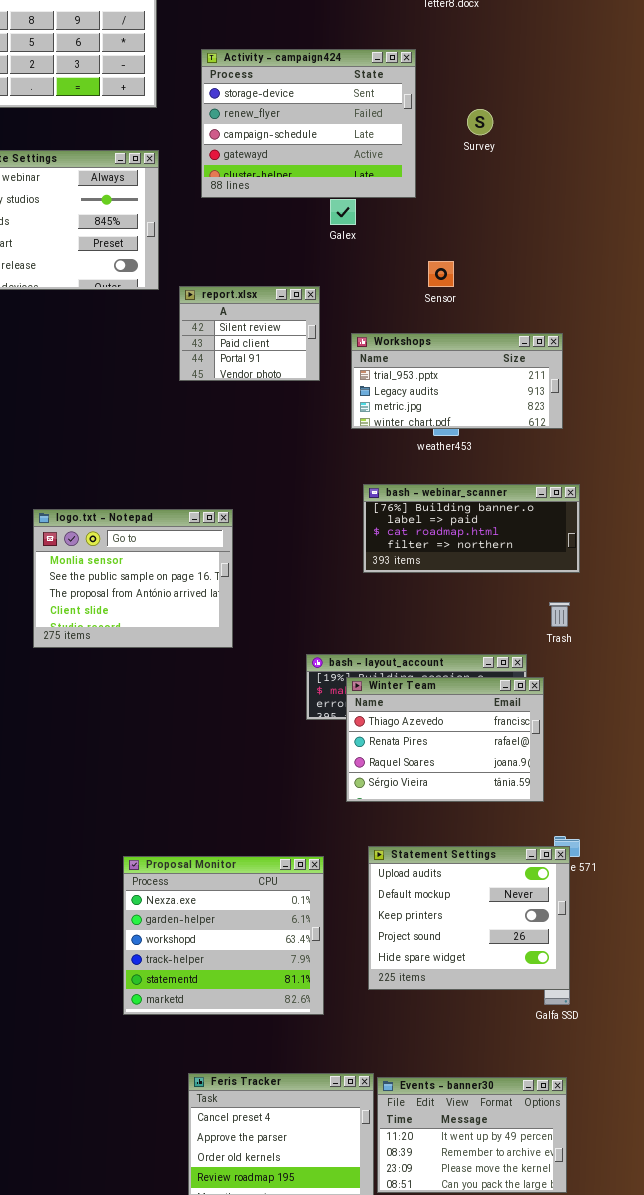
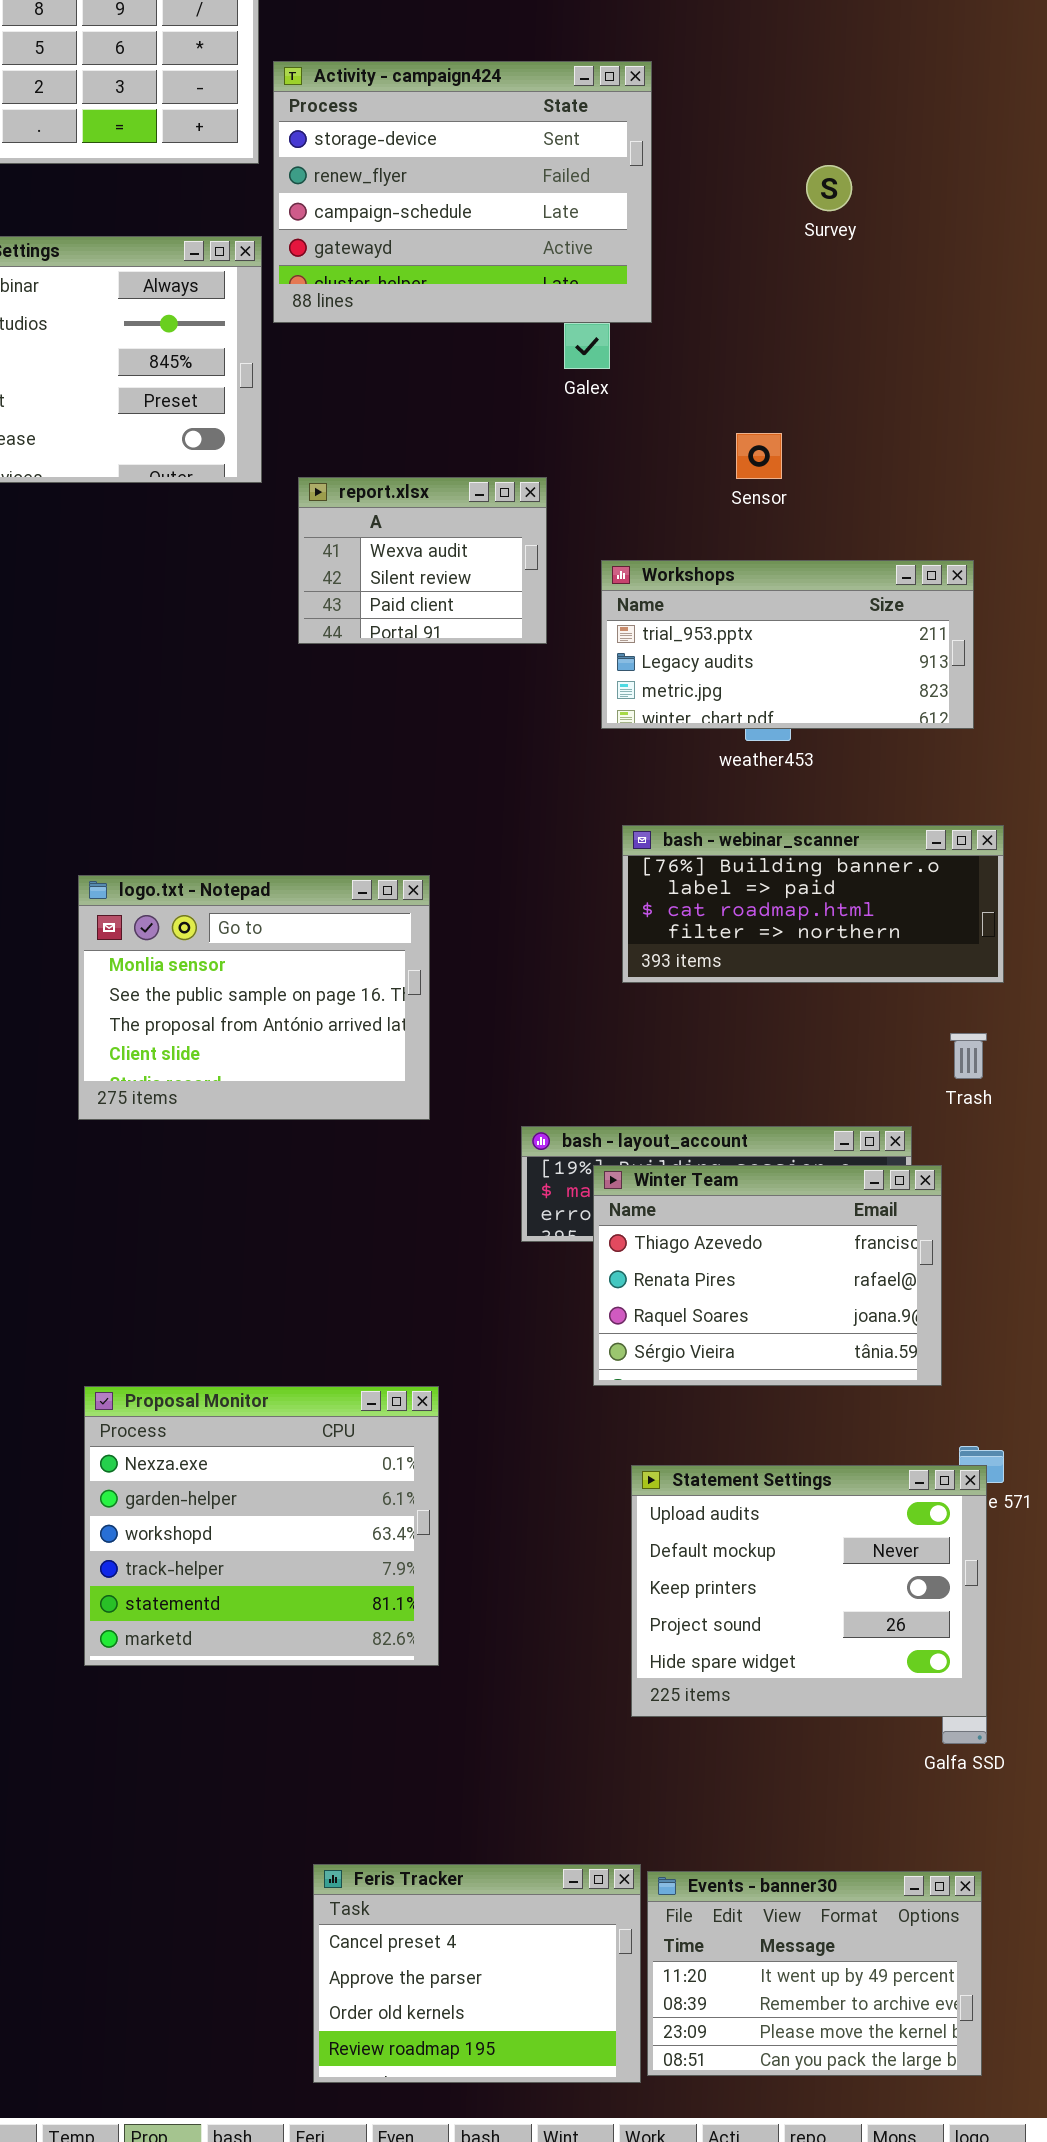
Activity - campaign424: [201,49,416,198] -> [273,61,652,323], moved
report.xlsx: [179,286,320,381] -> [298,477,547,644], scrolled up 1 row
logo.txt - Notepad: [33,509,233,648] -> [78,875,430,1120], moved
Proposal Monitor: [123,856,324,1015] -> [84,1386,439,1666], moved

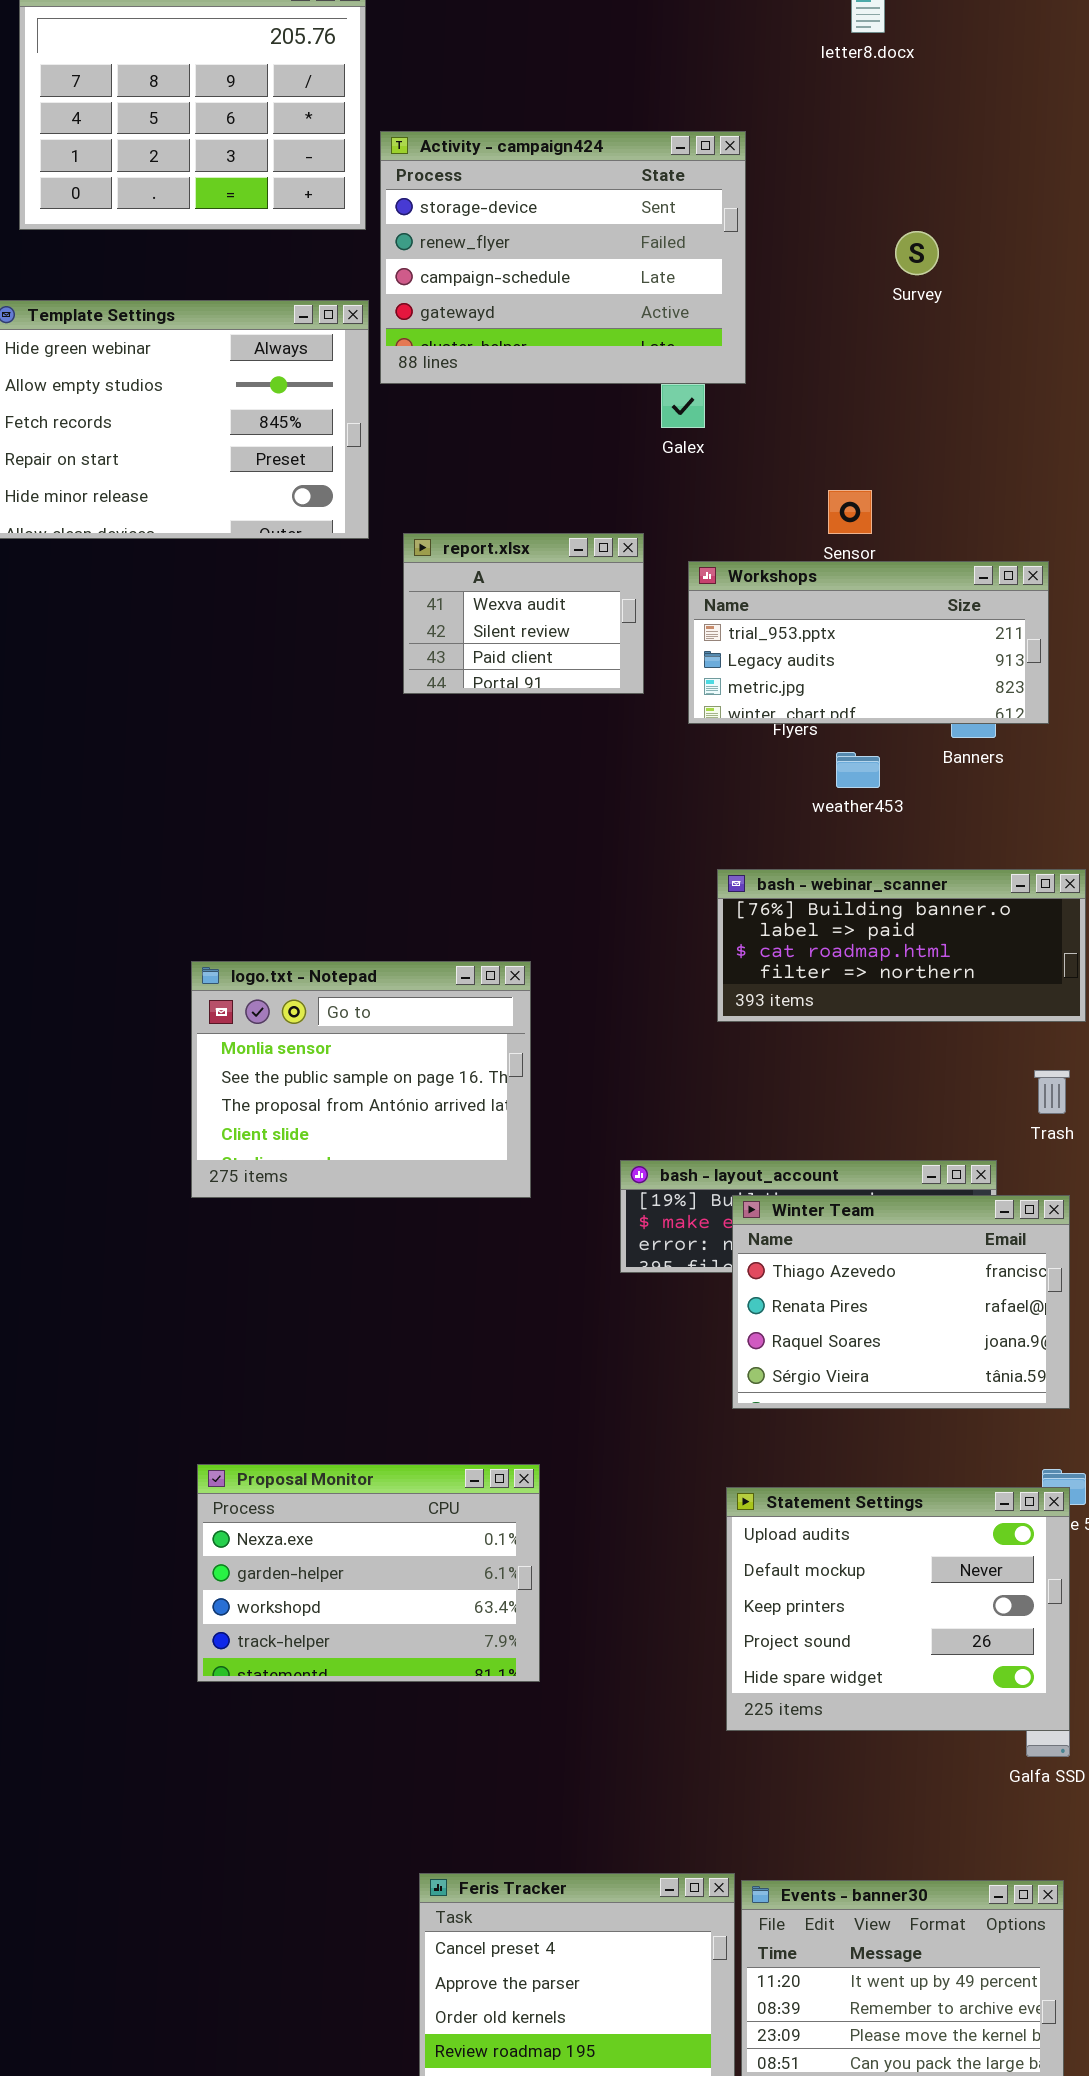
Workshops: [601,560,974,729] -> [688,561,1049,724], moved
logo.txt - Notepad: [78,875,430,1120] -> [191,961,531,1198], moved
Winter Team: [593,1165,942,1386] -> [732,1195,1070,1409], moved
Proposal Monitor: [84,1386,439,1666] -> [197,1464,540,1682], resized

